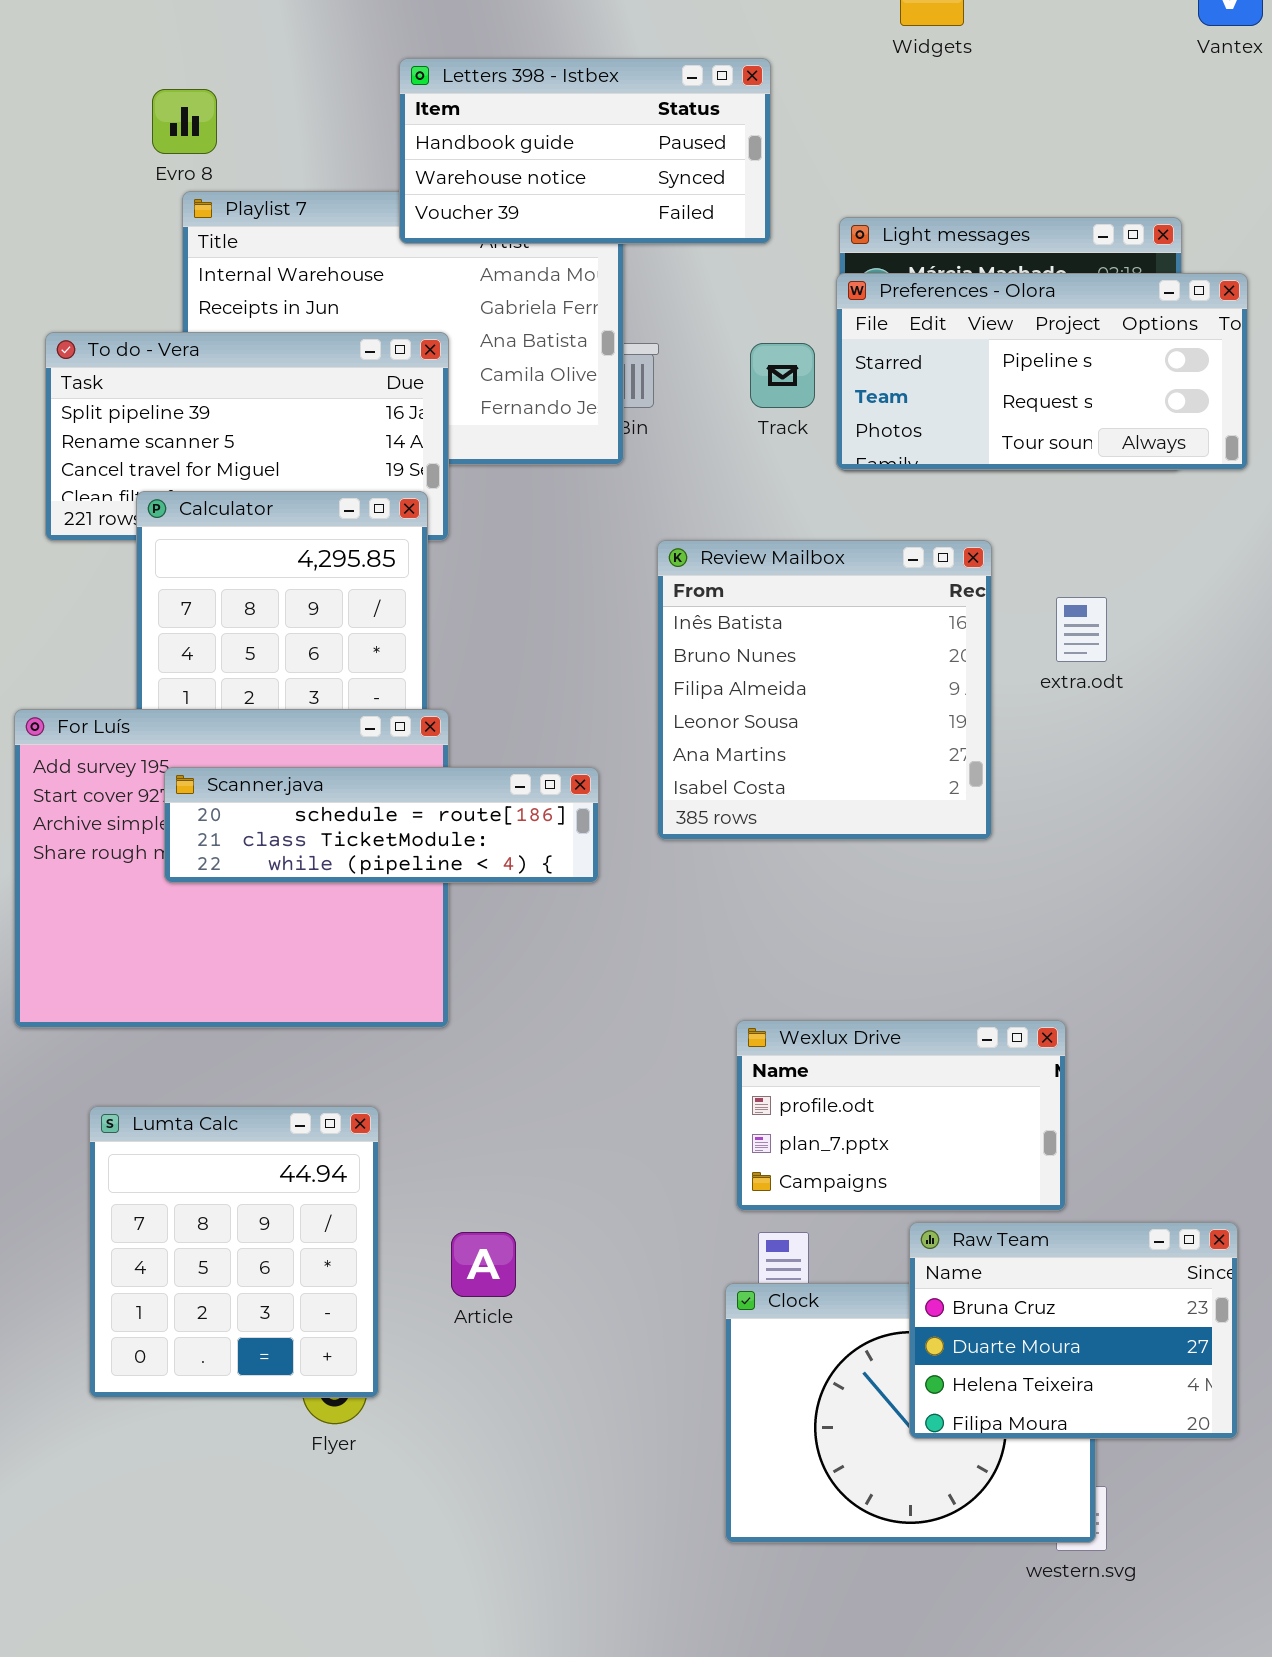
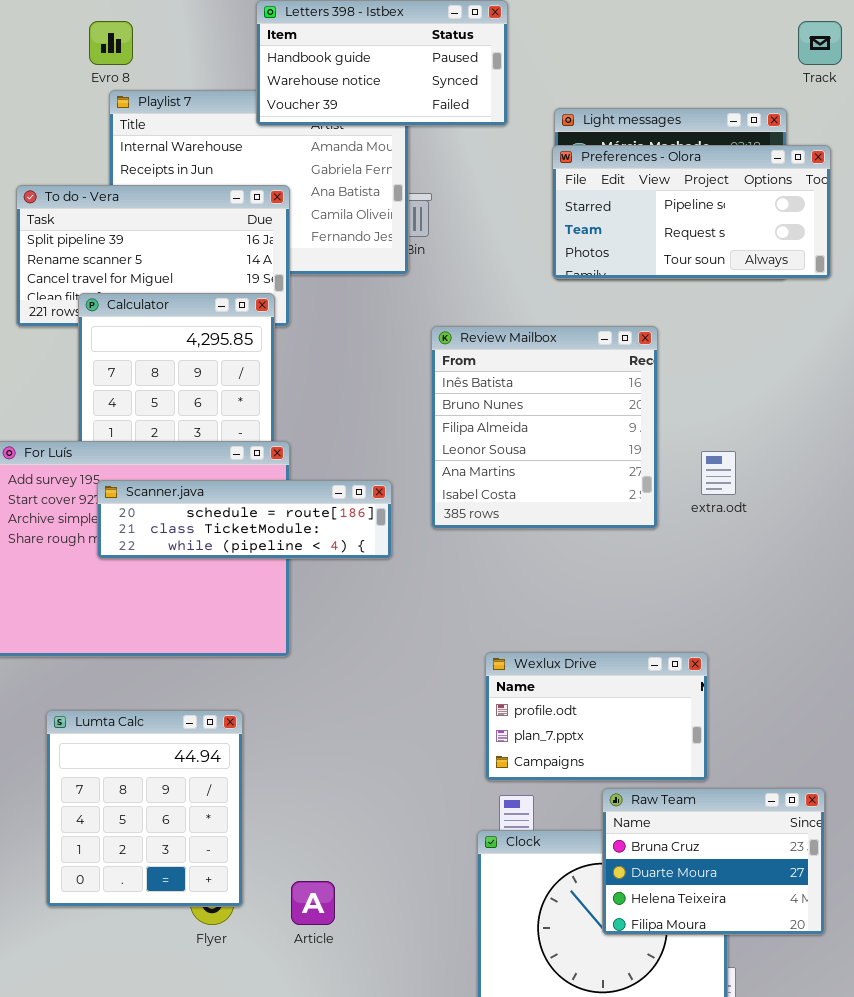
Track: [750,343,815,408] -> [798,21,842,65], moved
extra.odt: [1056,597,1107,662] -> [701,451,736,495], moved
Article: [451,1232,516,1297] -> [291,881,335,925], moved

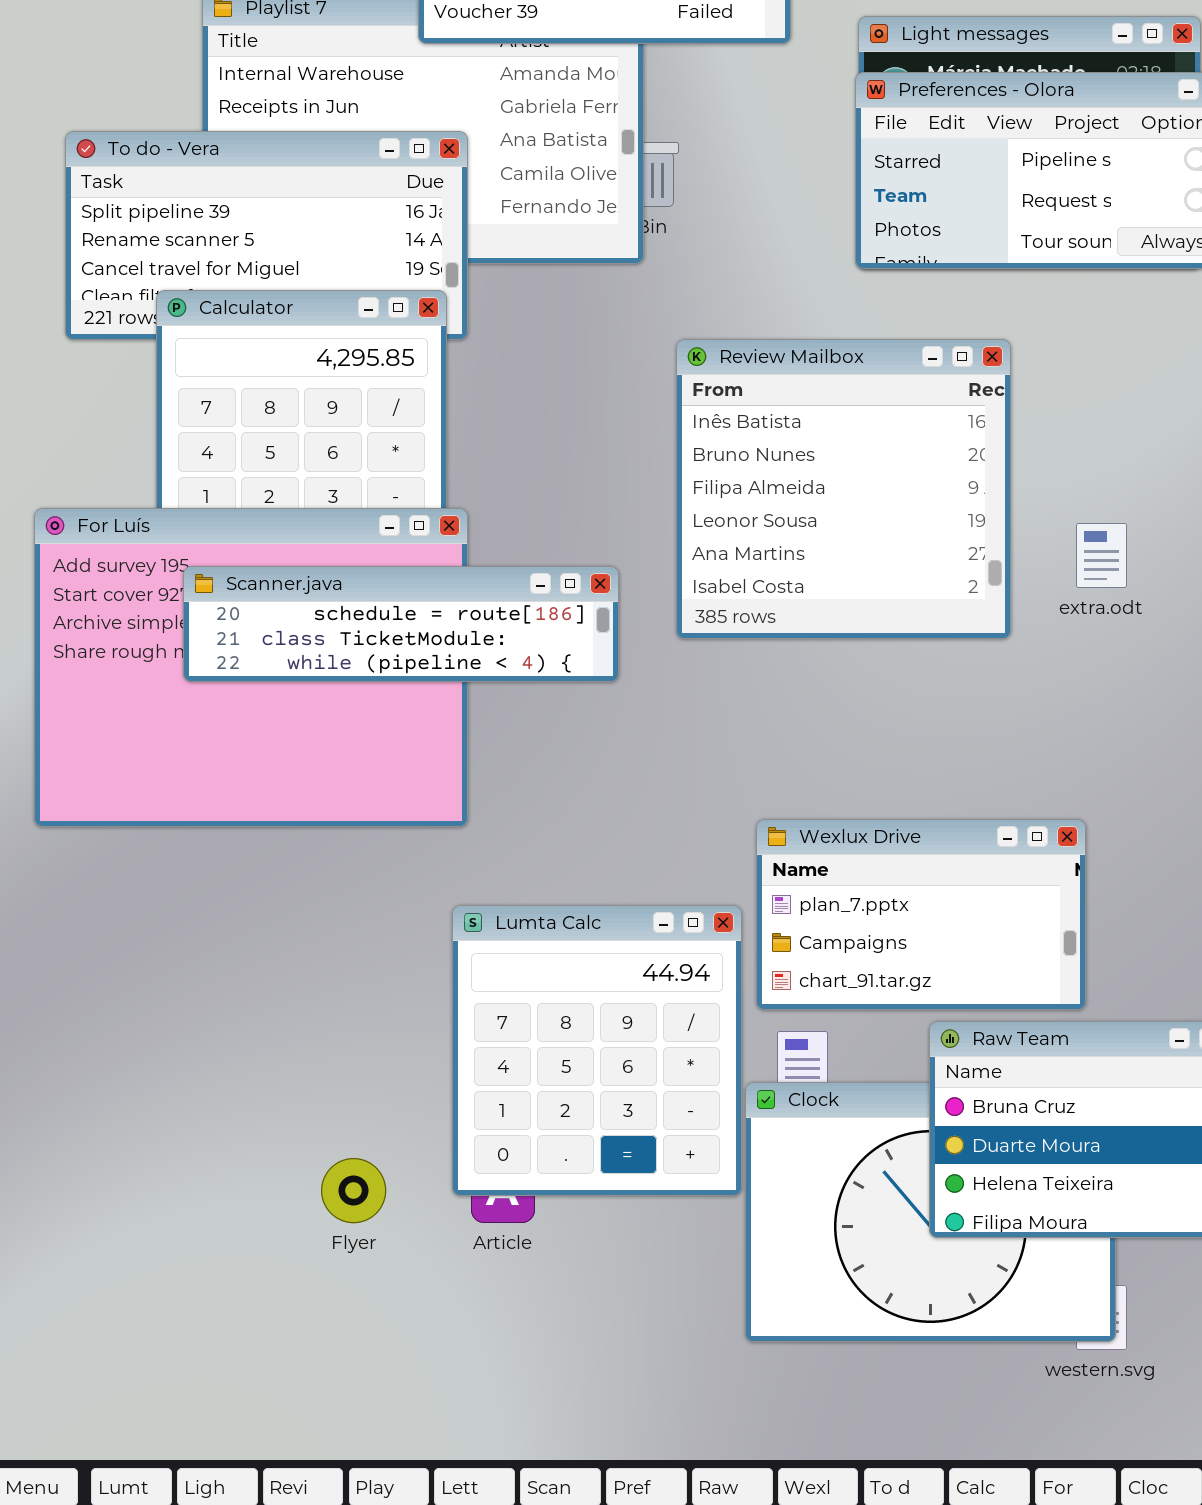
Wexlux Drive: [485,652,708,781] -> [756,819,1086,1010], scrolled down 1 row
Lumta Calc: [46,710,243,907] -> [452,905,742,1196], moved

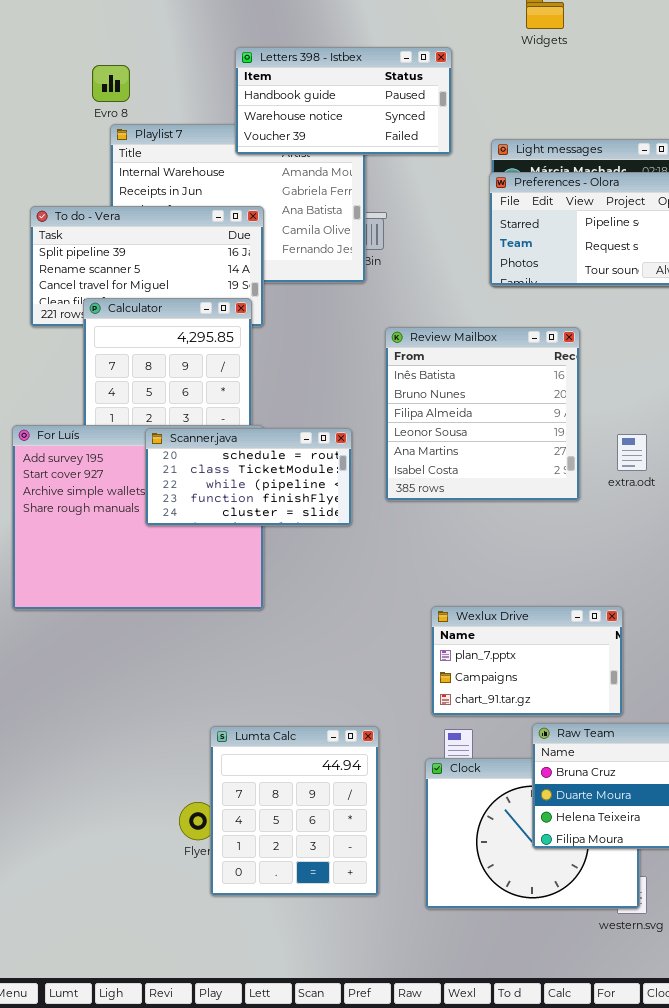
Scanner.java: [183,566,619,682] -> [145,428,352,526], resized
Lumta Calc: [452,905,742,1196] -> [210,726,379,896], moved

